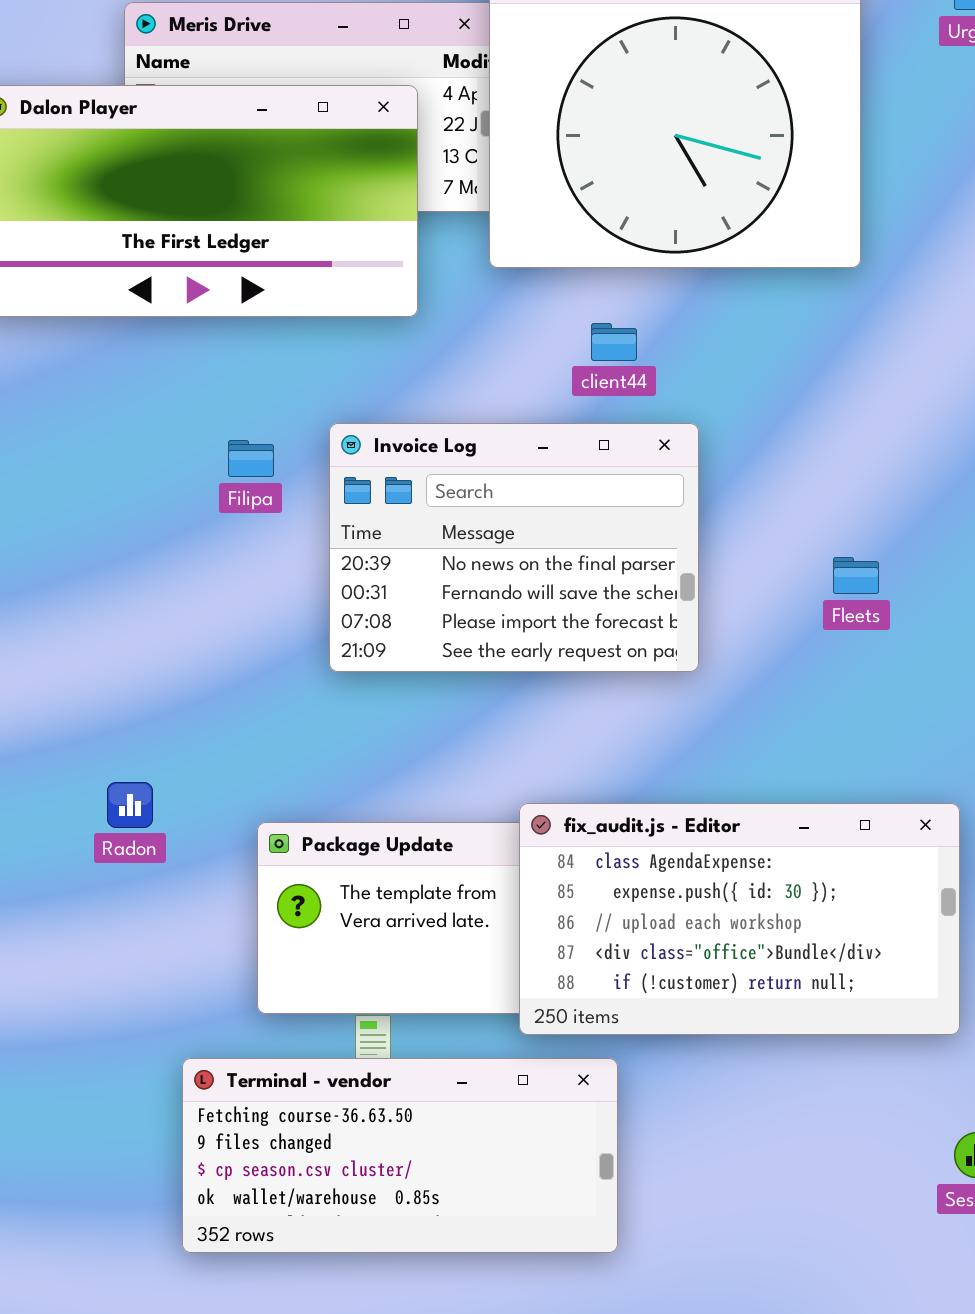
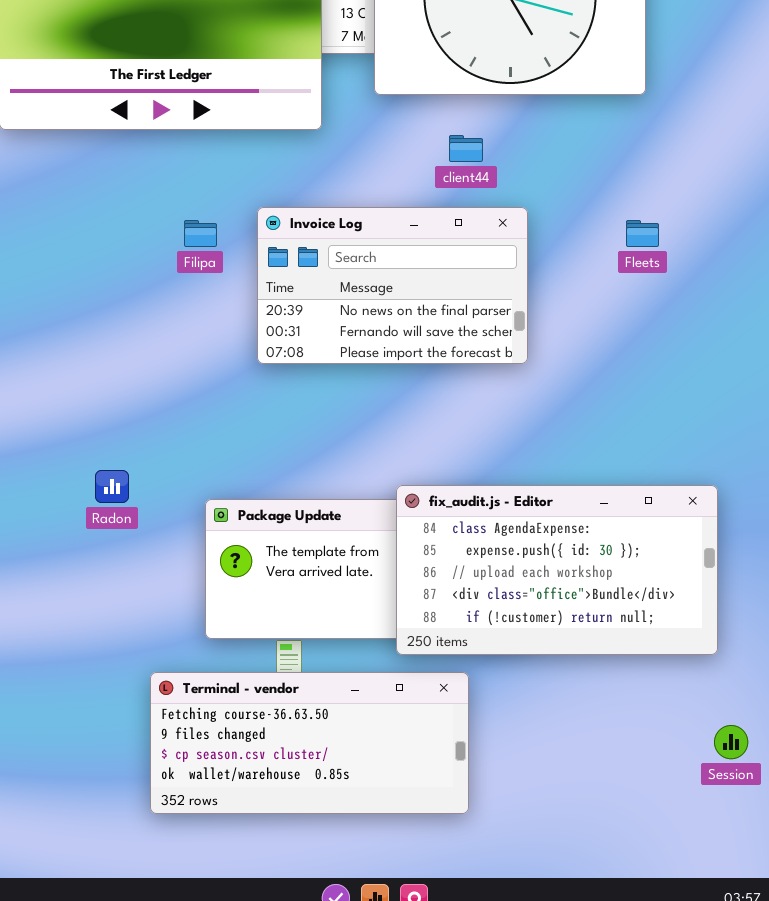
Invoice Log: [329,423,699,672] -> [257,207,528,364], resized
Fleets: [833,557,879,594] -> [626,220,659,247], moved

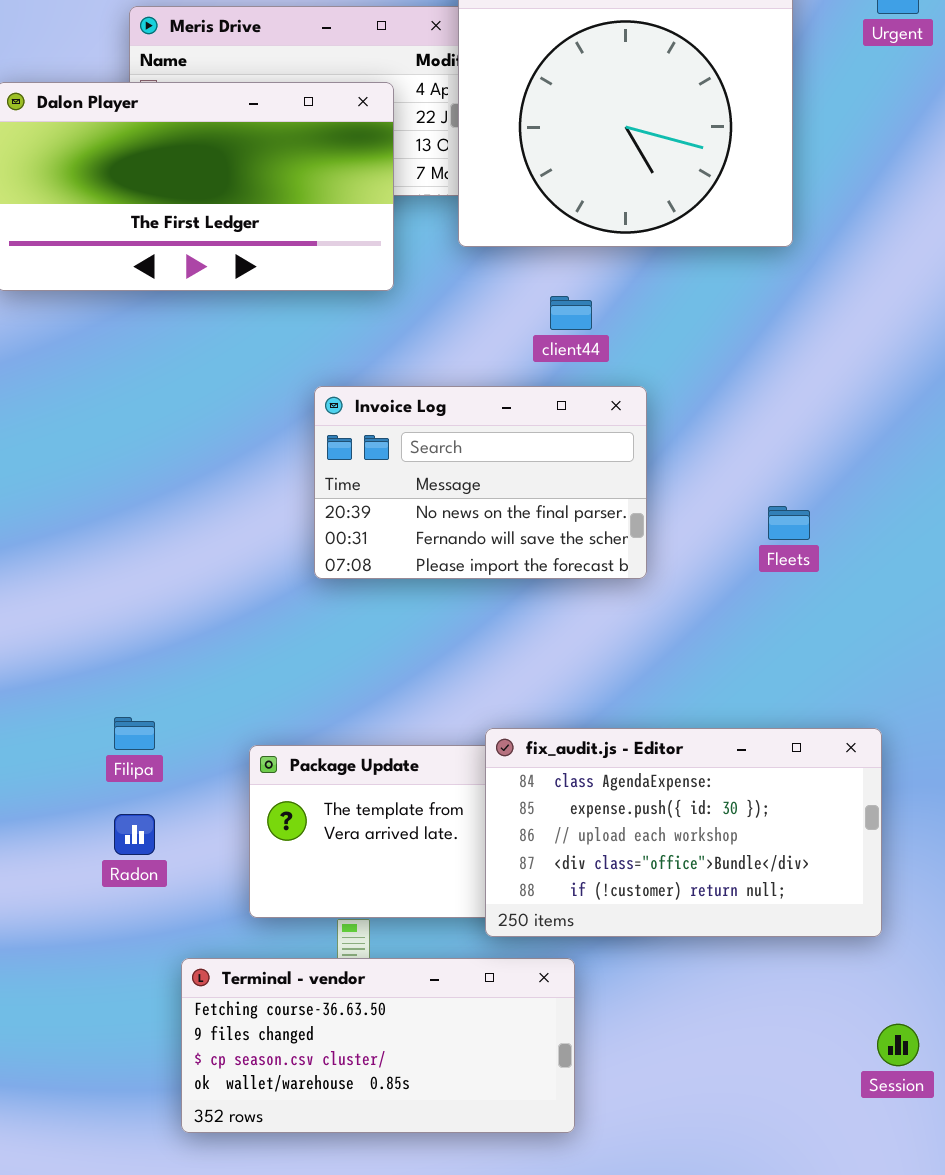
Filipa: [184,220,217,247] -> [114,717,155,750], moved
Fleets: [626,220,659,247] -> [768,506,810,540], moved
Radon: [95,470,129,503] -> [114,814,155,855], moved

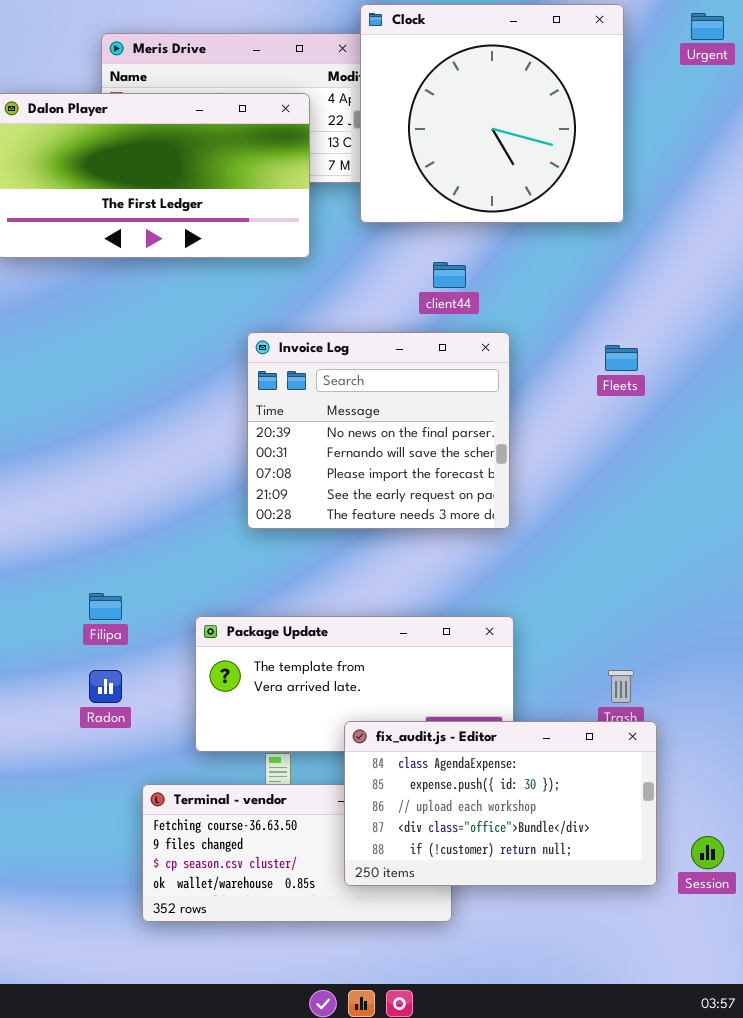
Invoice Log: [314,386,647,579] -> [247,332,510,529], resized
Fleets: [768,506,810,540] -> [605,345,638,371], moved
fix_audit.js - Editor: [485,728,882,937] -> [344,721,657,886], moved

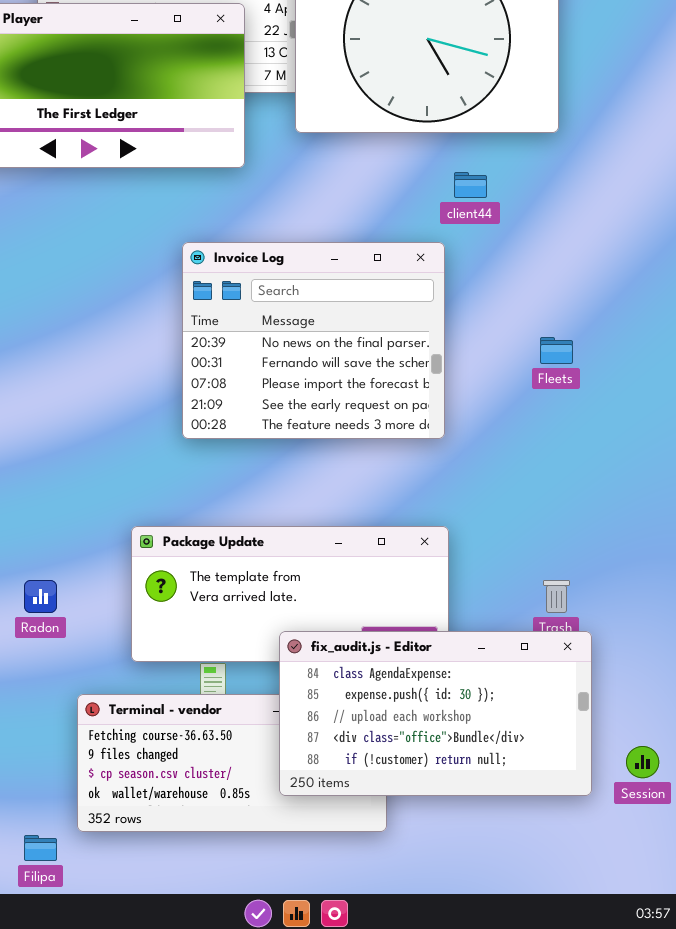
client44: [433,262,466,288] -> [454,172,487,198], moved
Fleets: [605,345,638,371] -> [540,337,573,364], moved
Filipa: [89,593,122,620] -> [24,835,57,861], moved

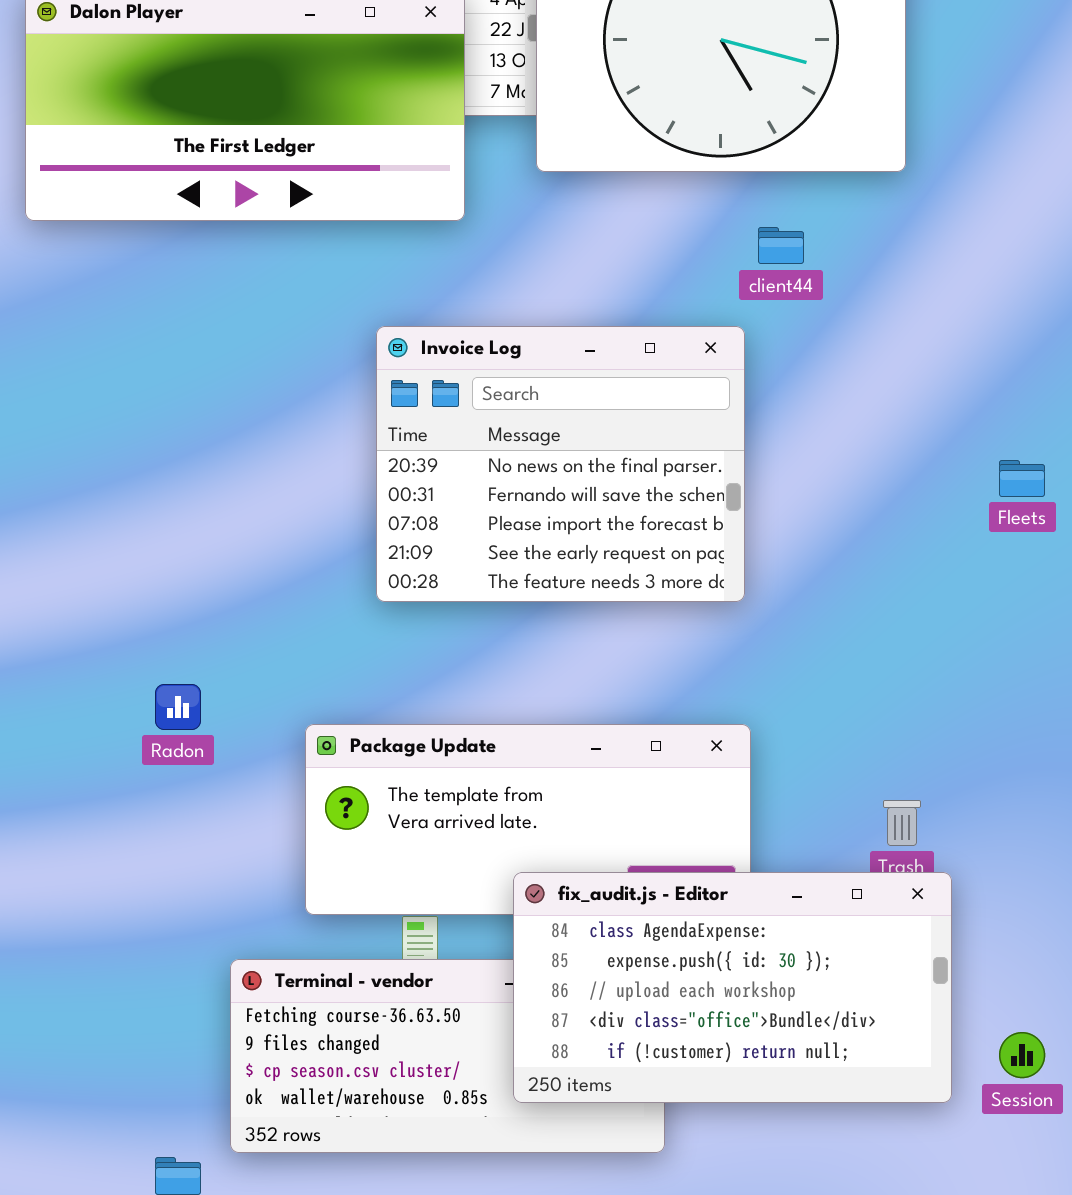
Fleets: [540,337,573,364] -> [999,460,1045,497], moved
Radon: [24,580,57,613] -> [155,684,201,730], moved

